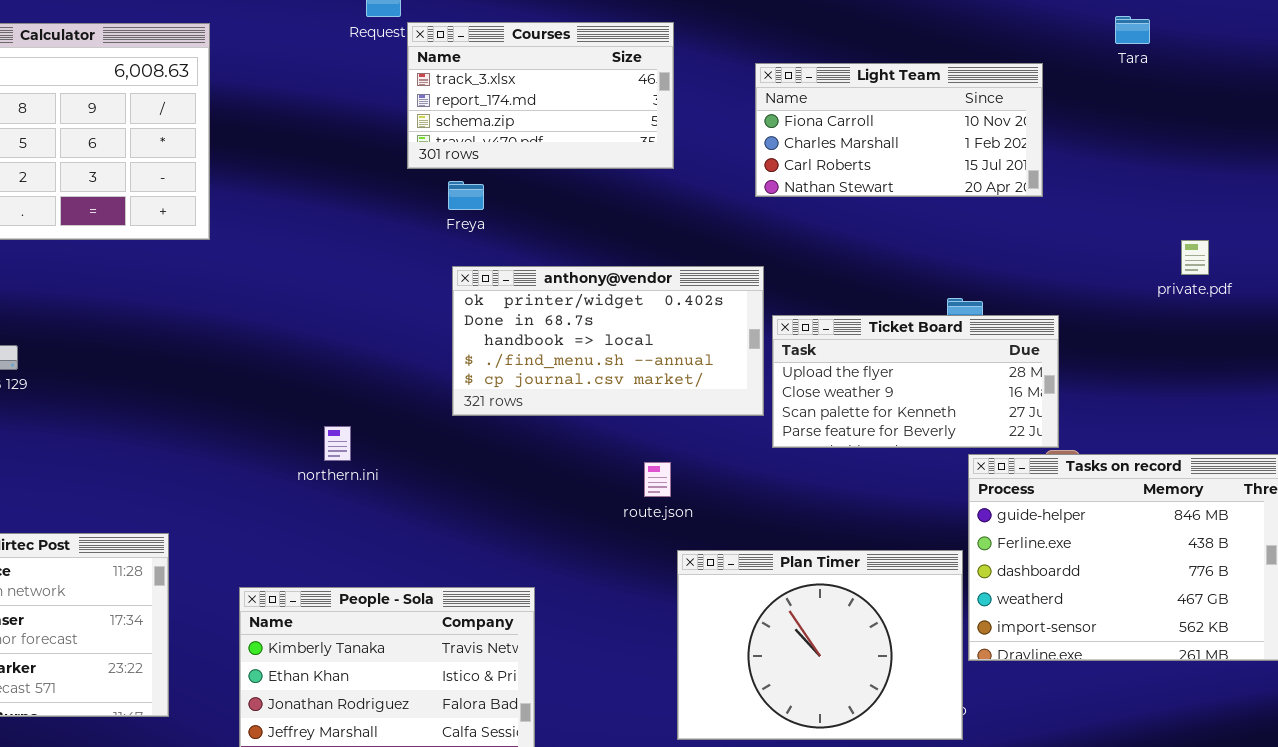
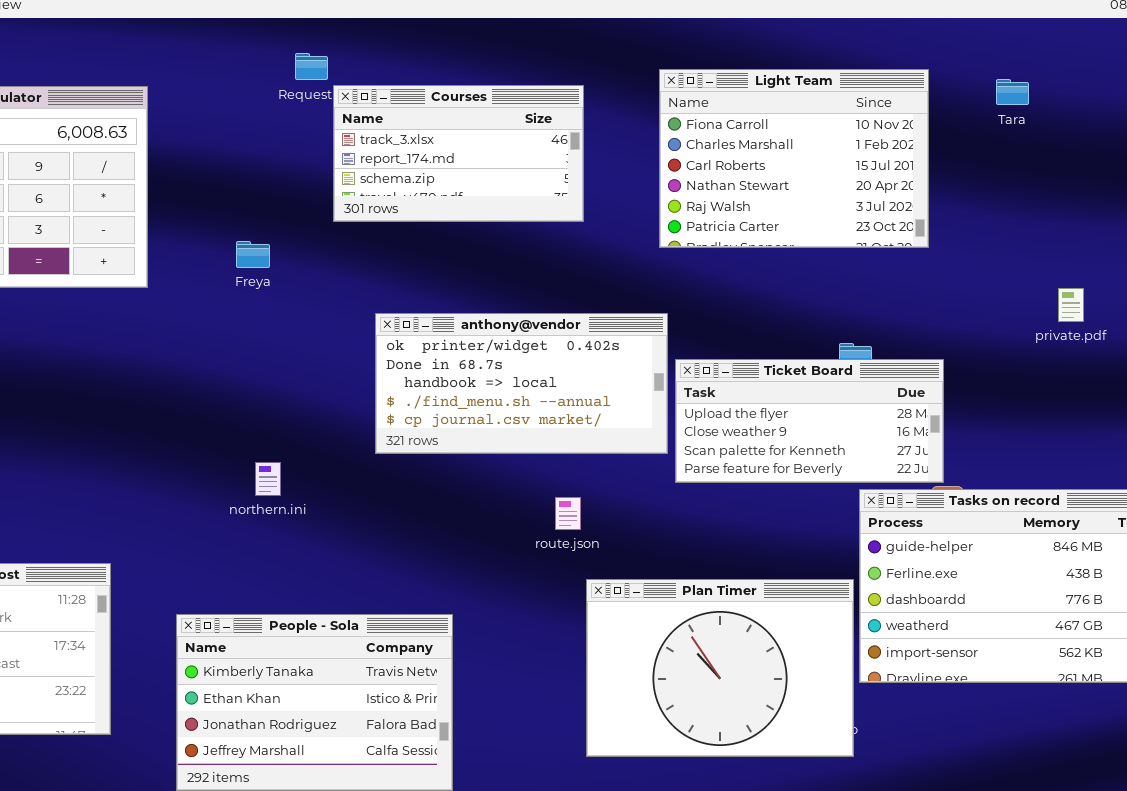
Light Team: [755,63,1043,197] -> [659,69,929,248], resized
Freya: [448,181,484,210] -> [236,241,270,268], moved

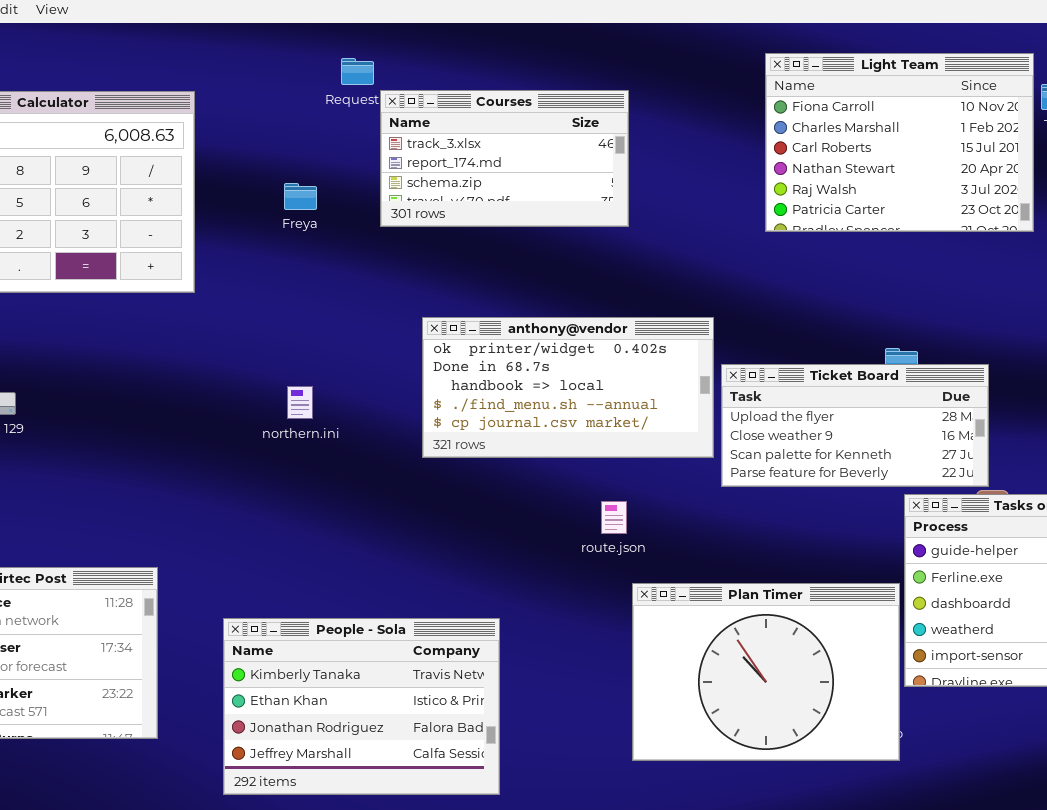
Light Team: [659,69,929,248] -> [765,53,1034,232], moved
Freya: [236,241,270,268] -> [284,183,317,210], moved
northern.ini: [255,462,281,496] -> [287,386,313,419], moved

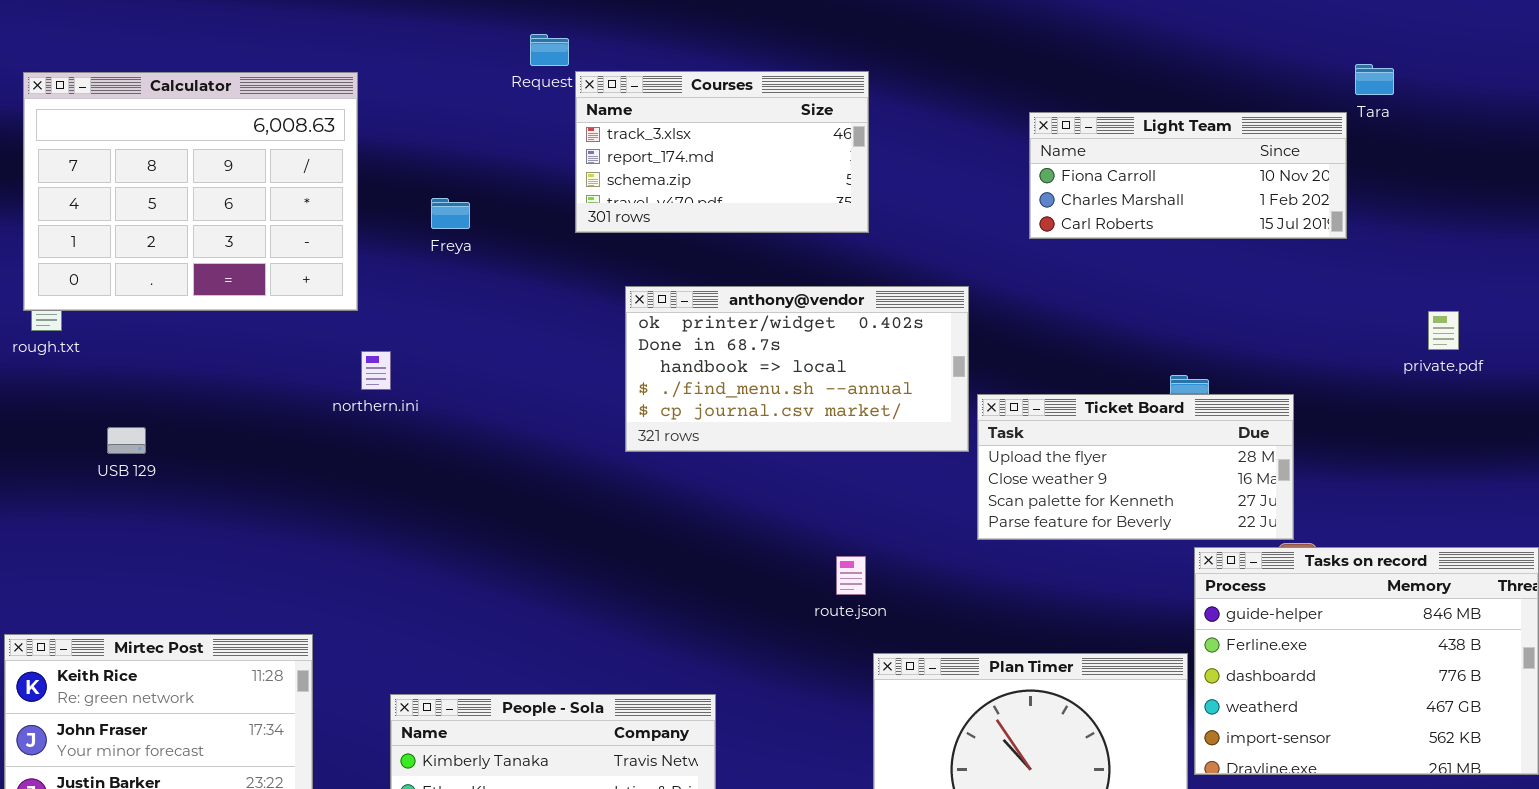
Light Team: [765,53,1034,232] -> [1029,112,1347,239], resized
Freya: [284,183,317,210] -> [431,198,470,229], moved
anthony@vendor: [422,317,714,458] -> [625,286,969,452], moved
northern.ini: [287,386,313,419] -> [361,351,391,390], moved

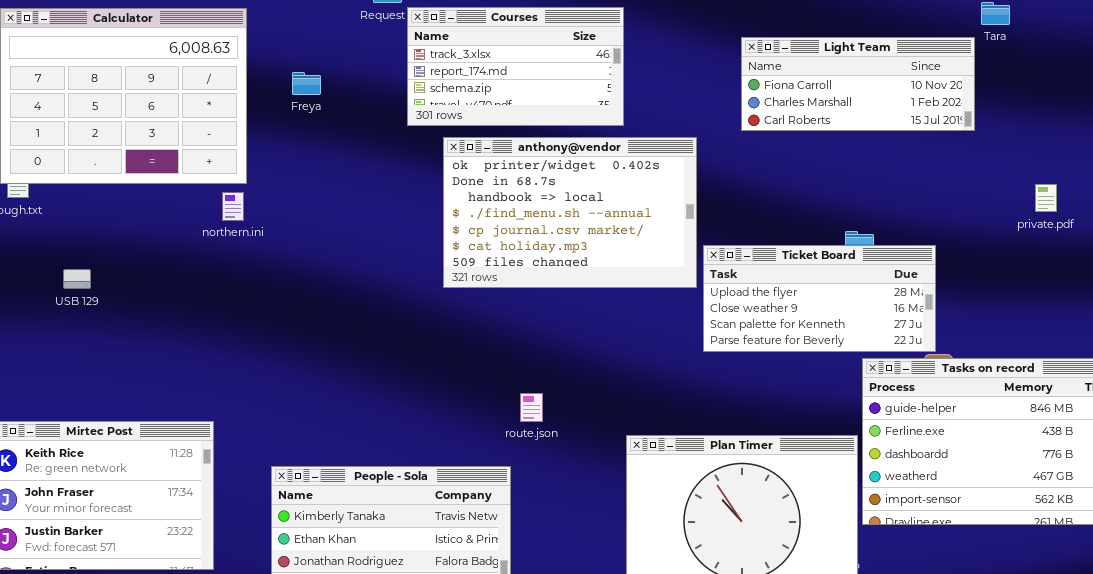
Freya: [431,198,470,229] -> [292,72,321,95], moved
anthony@vendor: [625,286,969,452] -> [443,137,697,288], resized
northern.ini: [361,351,391,390] -> [222,192,244,221], moved
route.json: [836,556,866,595] -> [520,393,543,422], moved

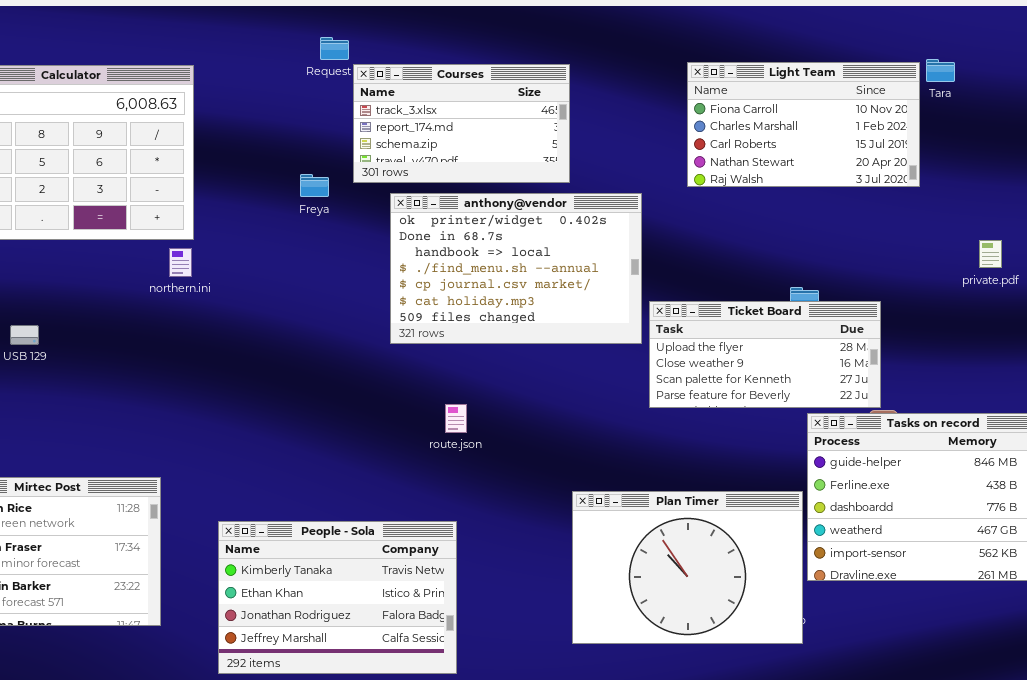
Light Team: [741,37,975,131] -> [687,62,920,187], resized
Freya: [292,72,321,95] -> [300,174,329,197], moved
route.json: [520,393,543,422] -> [445,404,467,433], moved

